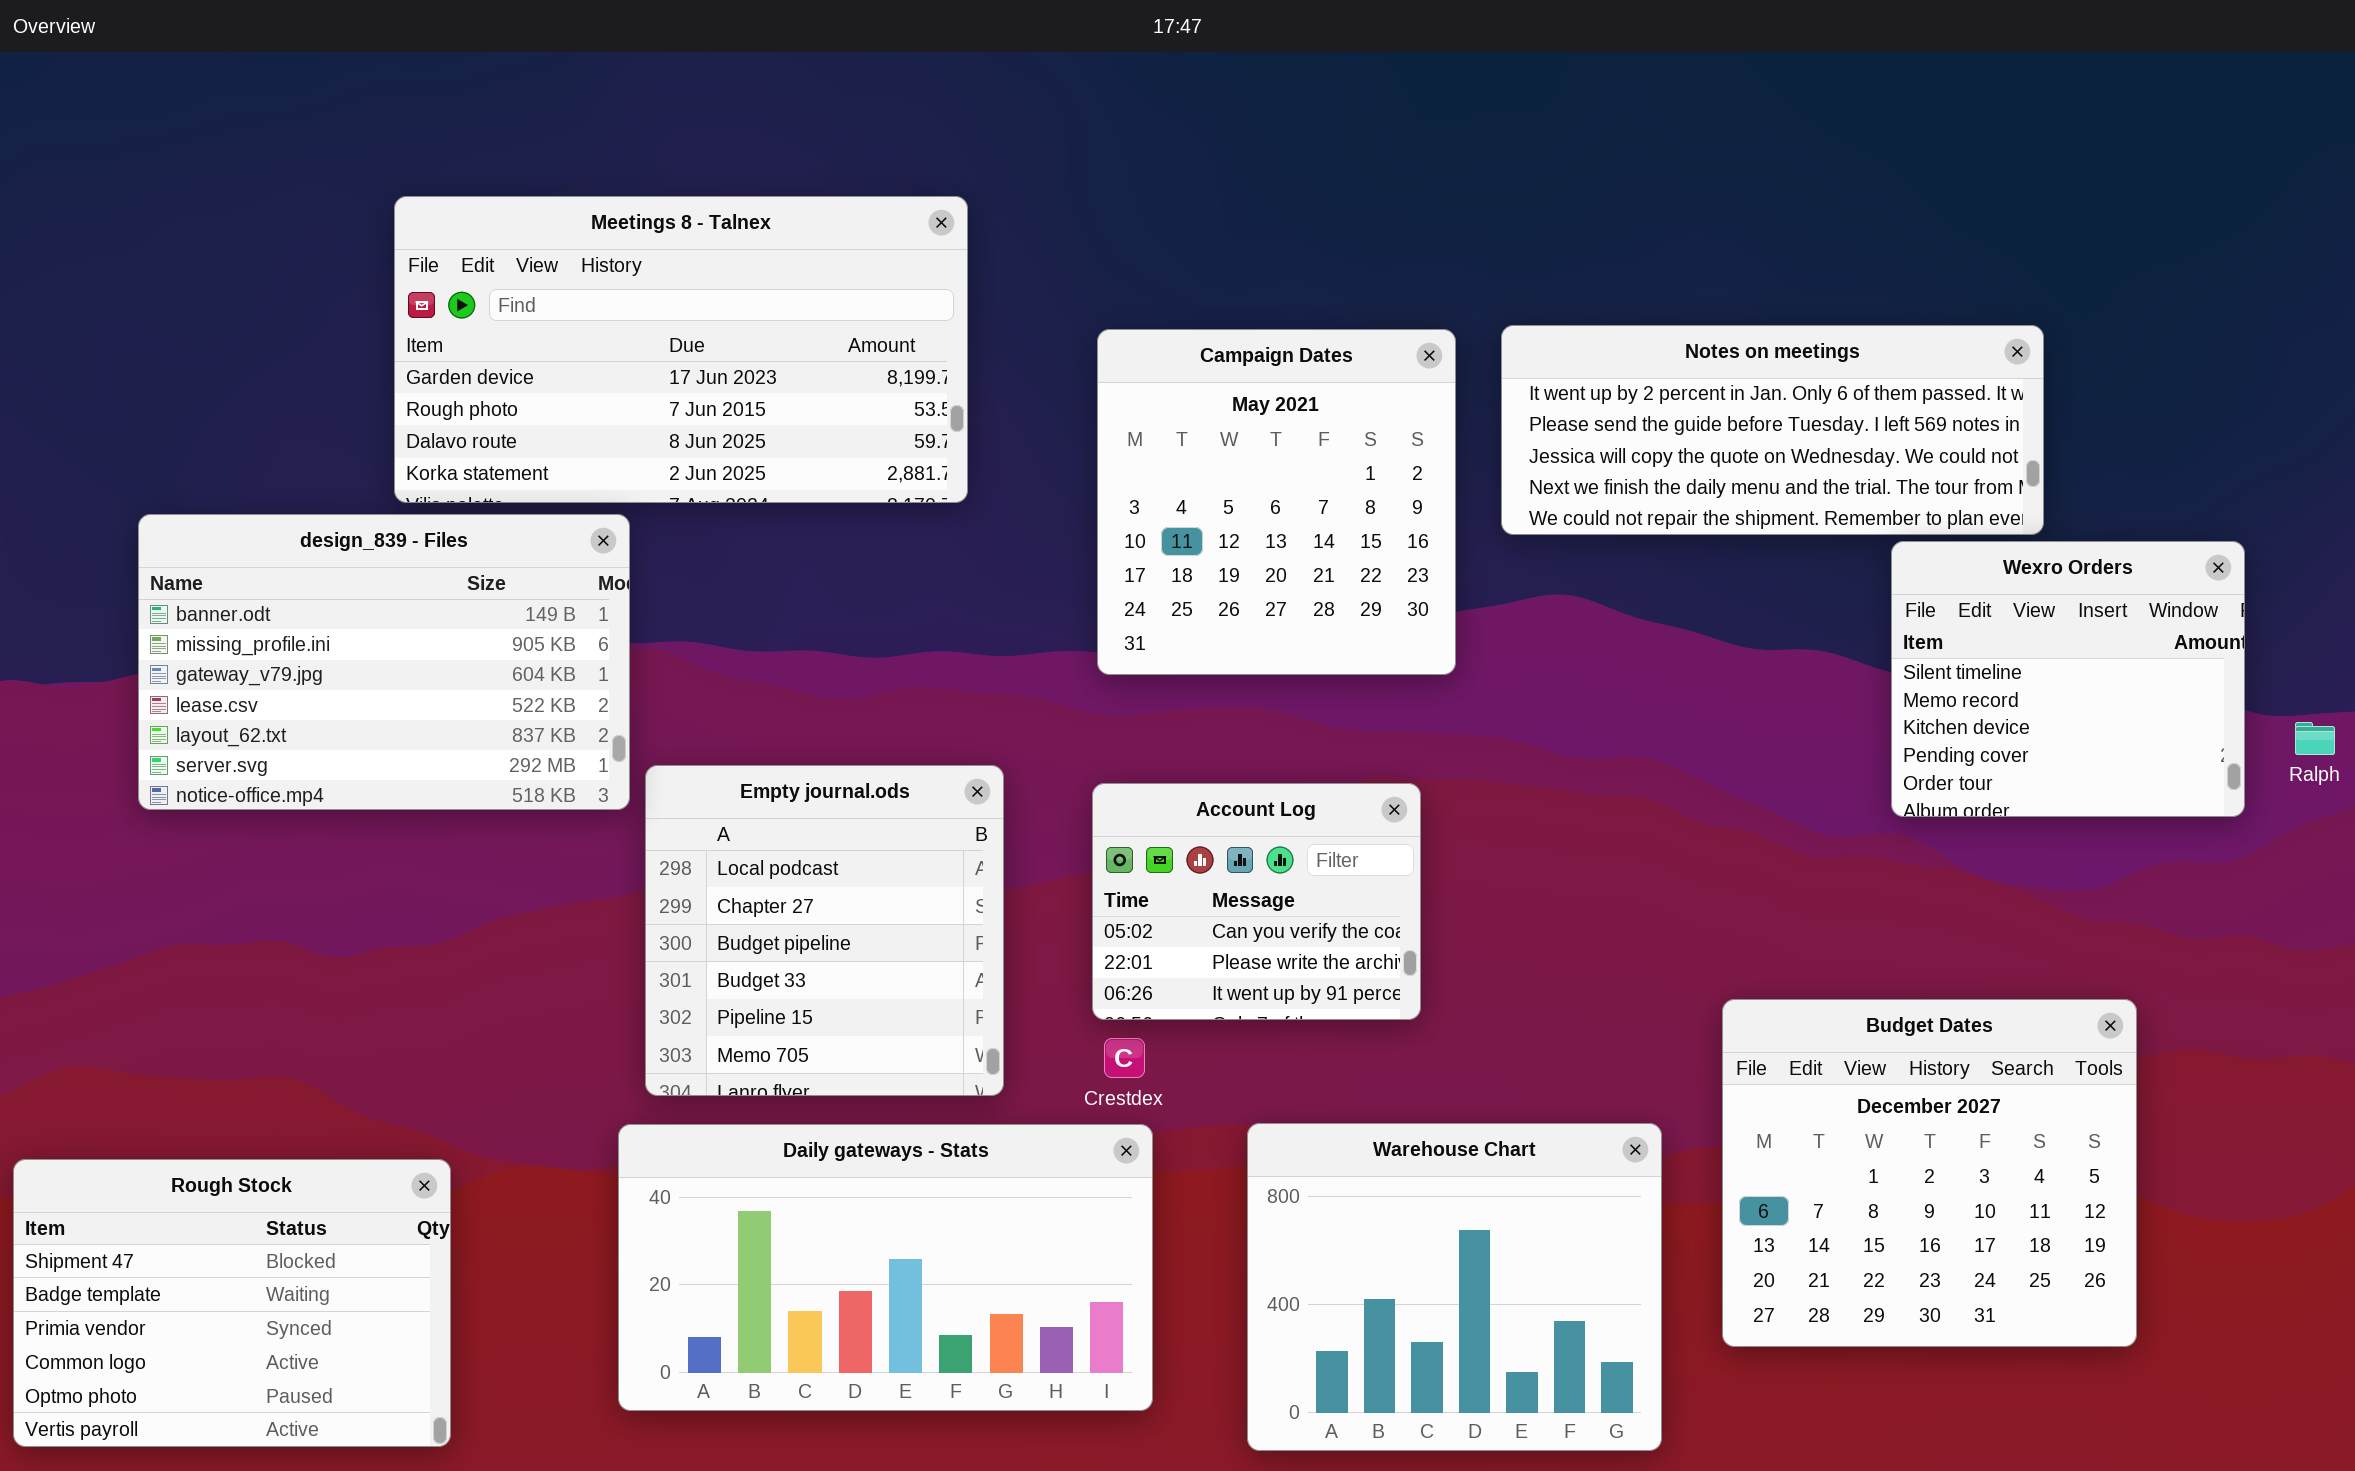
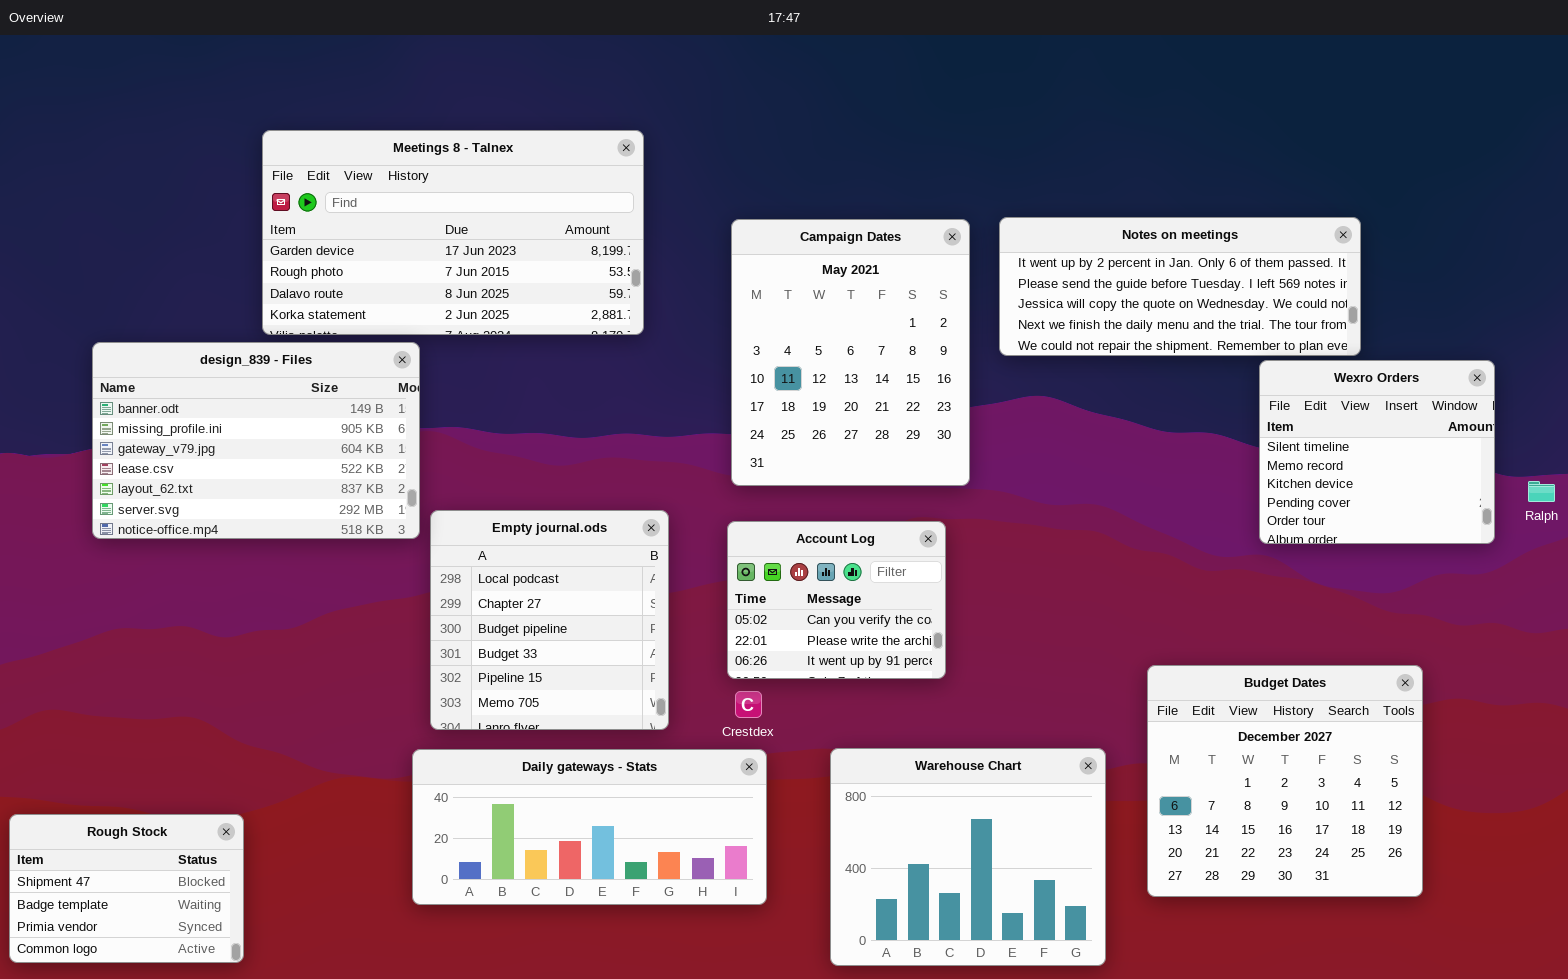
Campaign Dates: [1097,329,1456,675] -> [731,219,970,486], resized
Daily gateways - Stats: [618,1124,1153,1411] -> [412,749,767,905], resized
Rough Stock: [13,1159,451,1447] -> [9,814,244,963], resized

